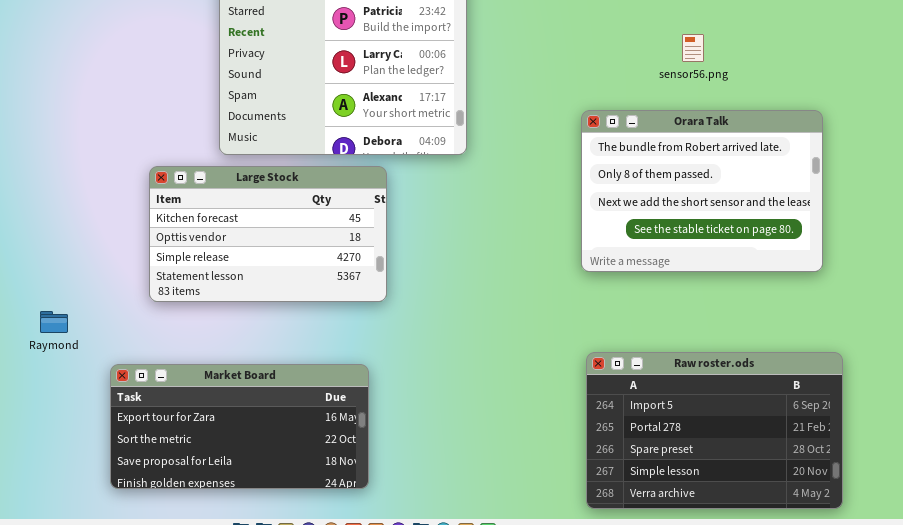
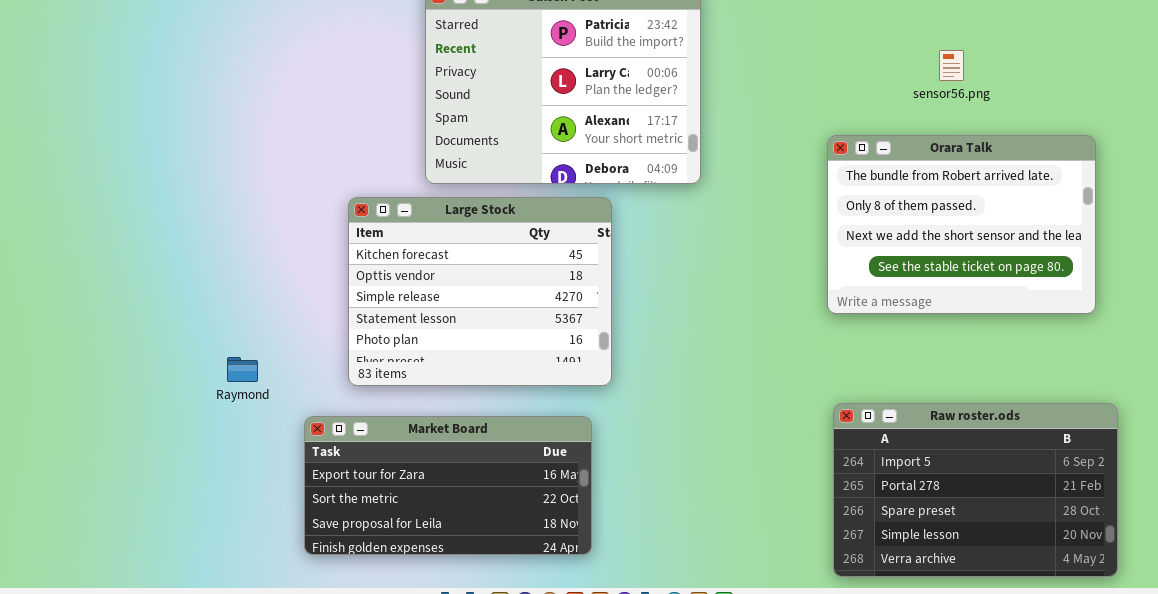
Large Stock: [149,166,387,302] -> [348,197,612,386], resized

